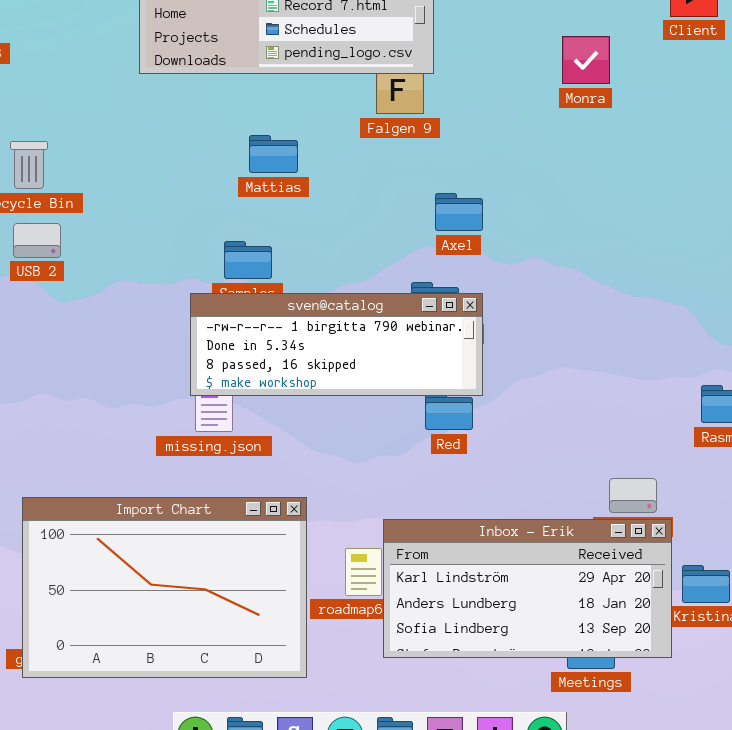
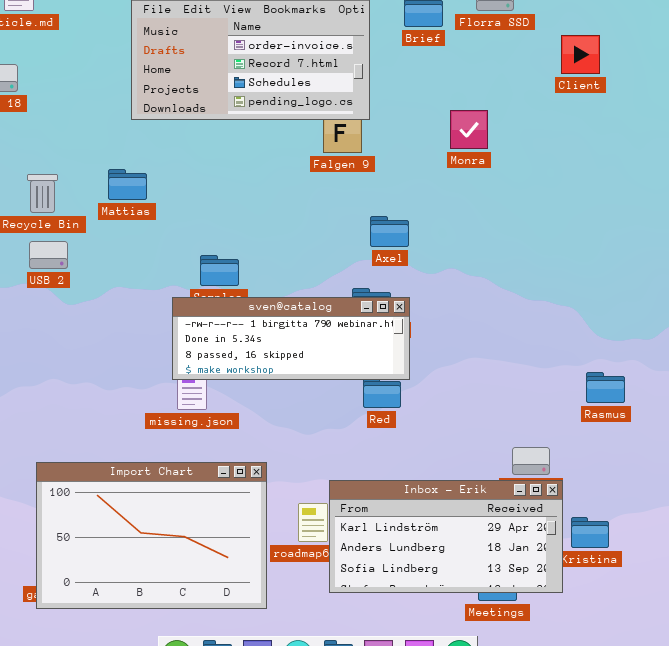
Monra: [562,36,610,84] -> [450,110,488,149], moved
Mattias: [249,135,298,173] -> [108,169,147,200], moved

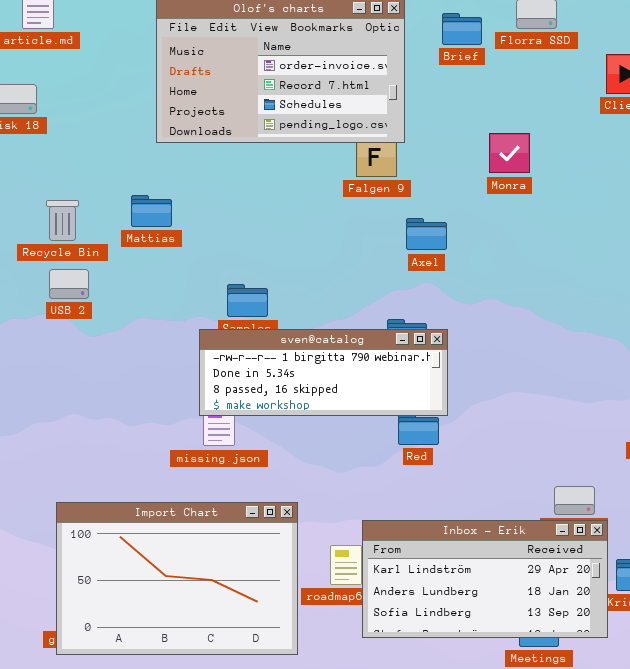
Axel: [370,216,409,247] -> [406,218,447,250], moved

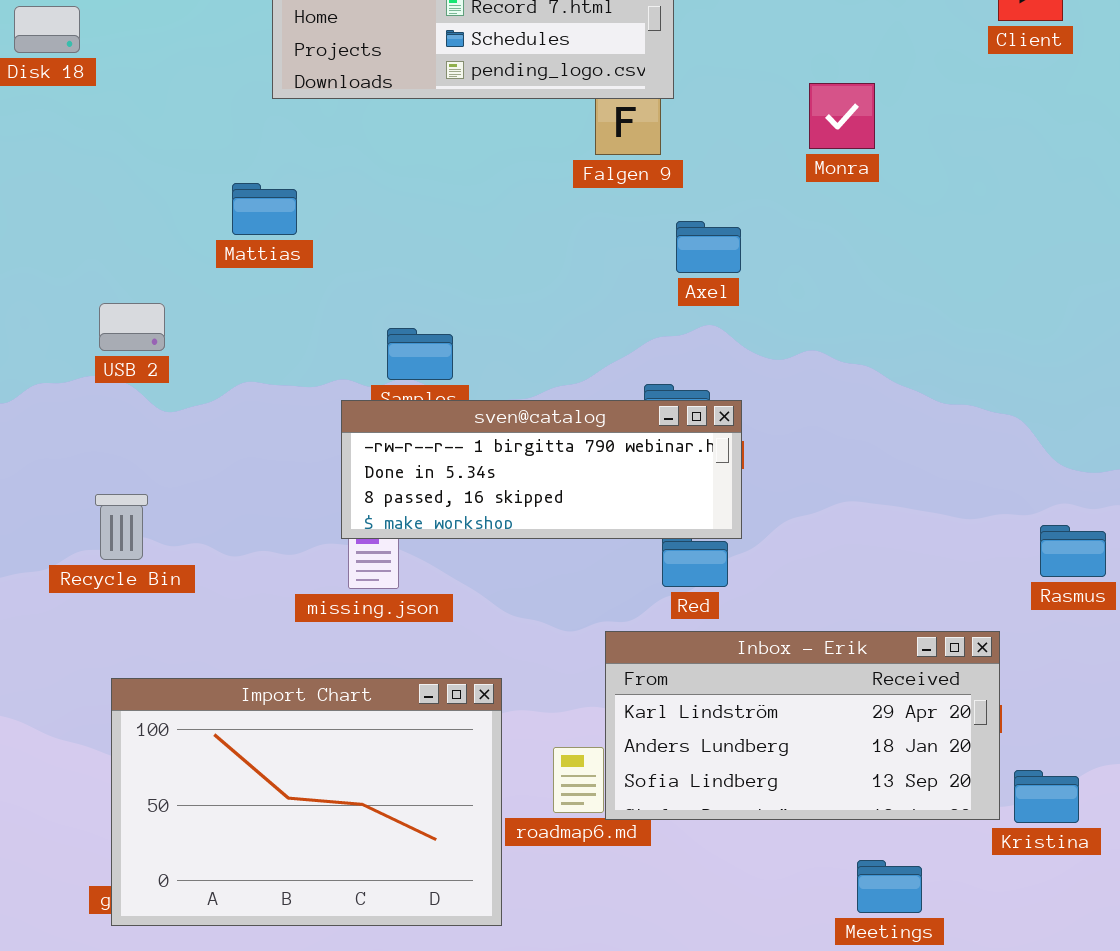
Recycle Bin: [46,200,79,241] -> [95,494,148,560], moved
Inbox - Erik: [362,520,608,638] -> [605,631,1000,820], moved

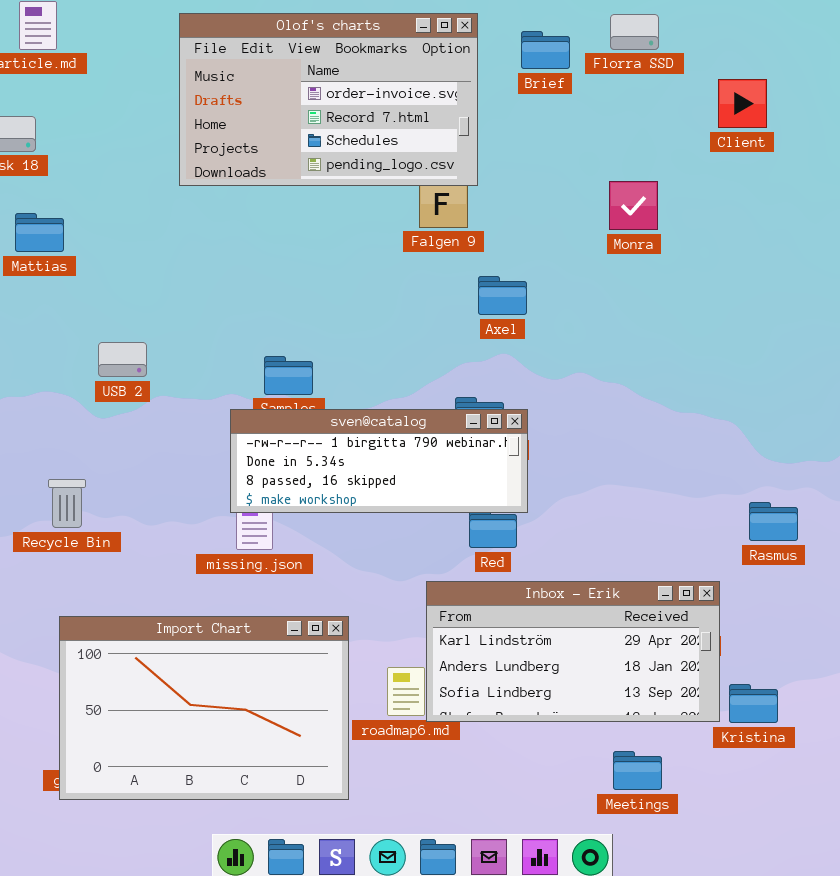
Monra: [809,83,875,149] -> [609,181,658,230], moved
Mattias: [232,183,297,235] -> [15,213,64,252], moved
USB 2: [99,303,165,351] -> [98,342,147,377], moved

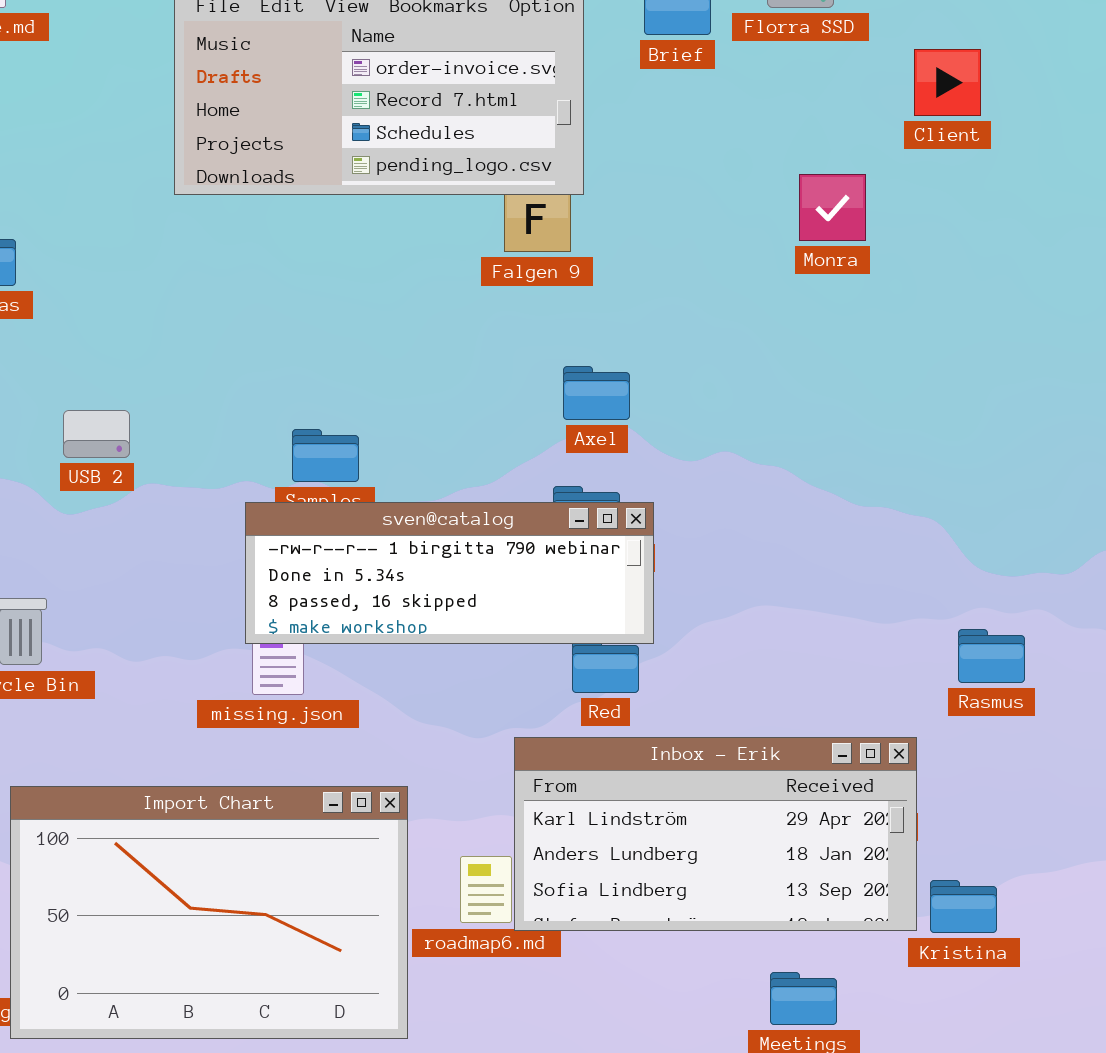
Monra: [609,181,658,230] -> [799,174,866,241], moved
Axel: [478,276,527,315] -> [563,366,630,420], moved

